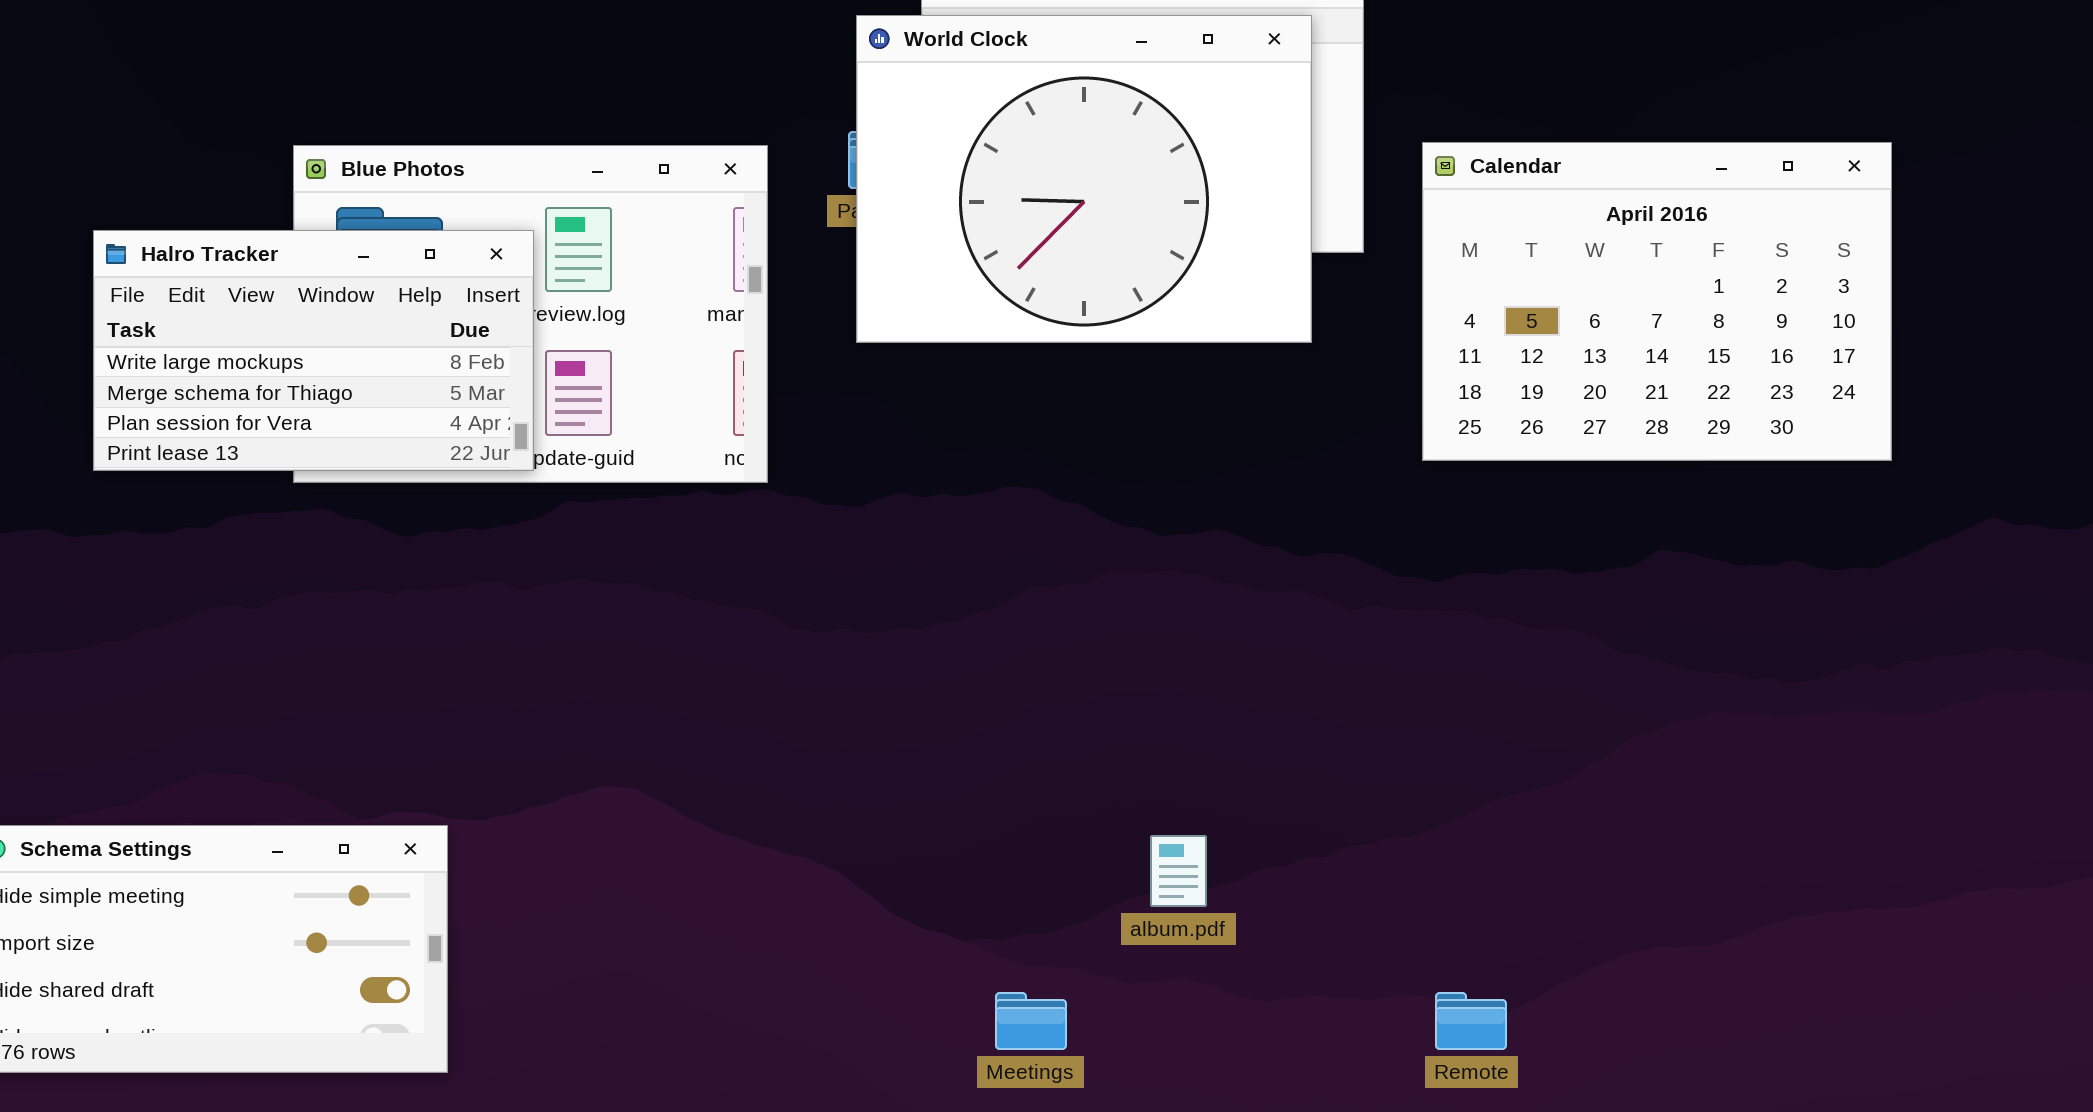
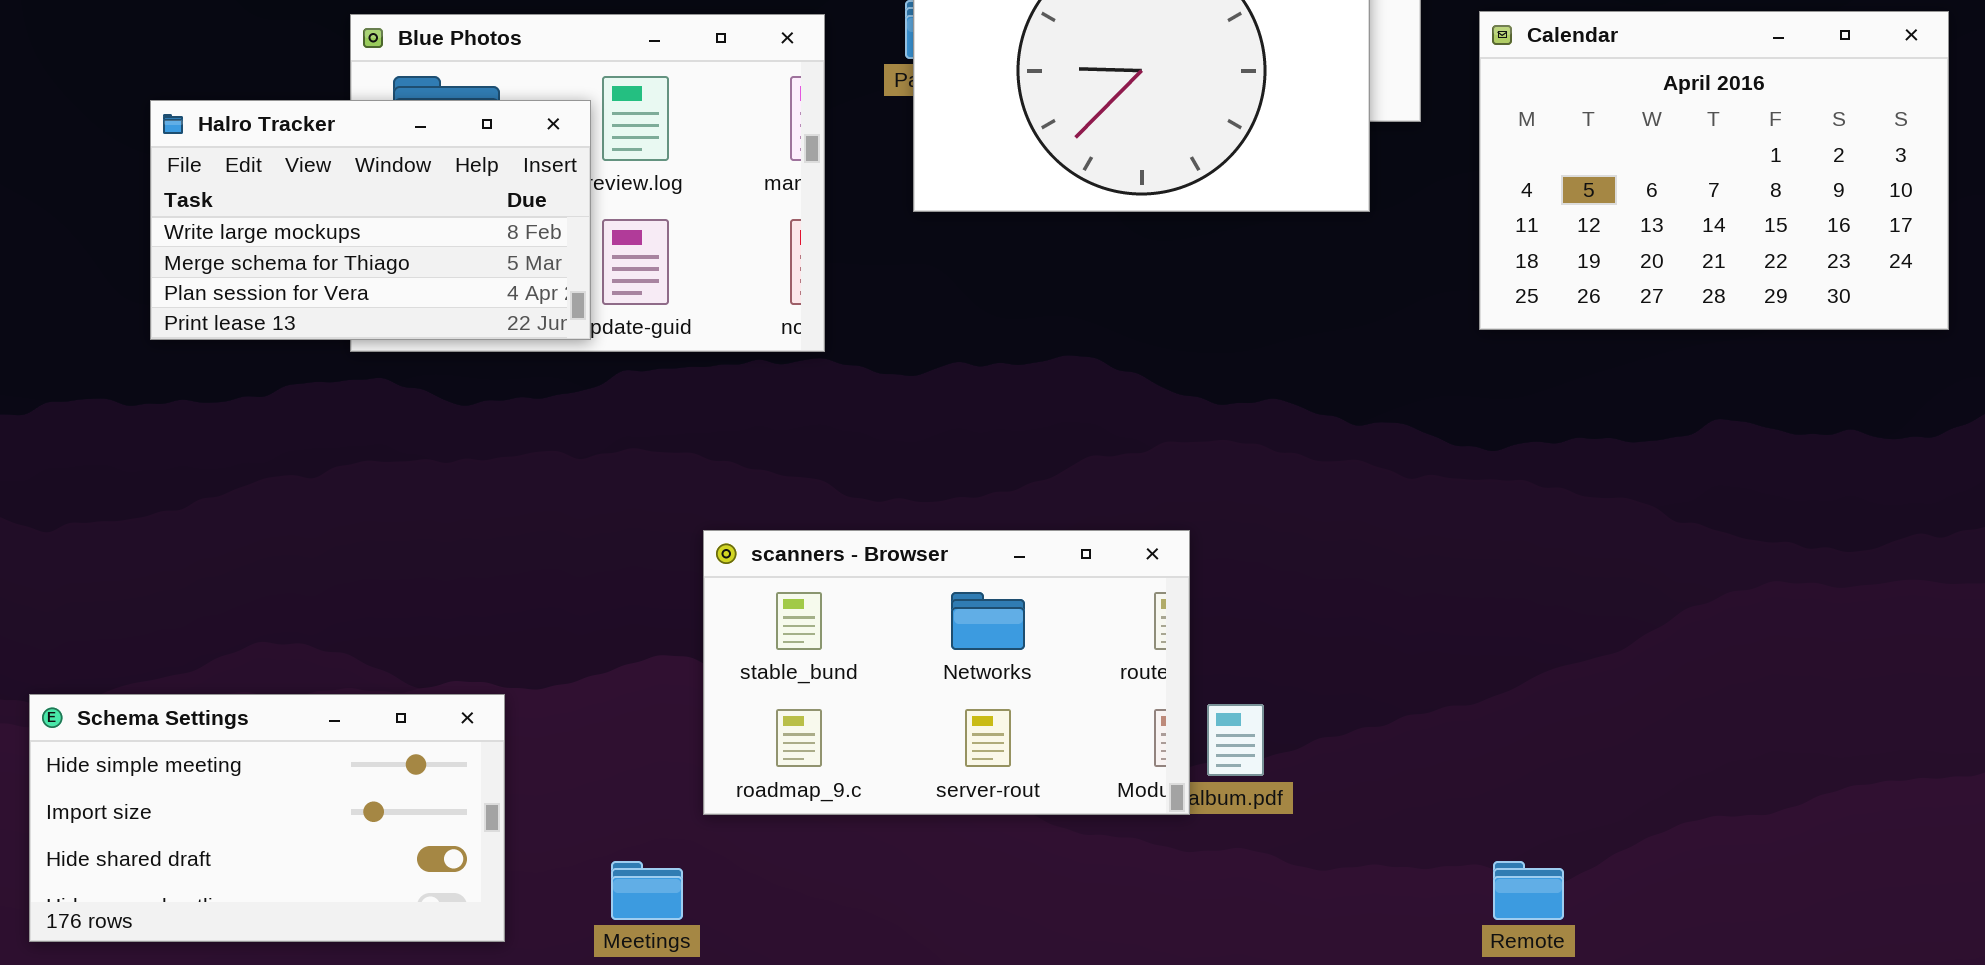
scanners - Browser: none -> [703,530,1190,815], opened
Meetings: [995,992,1067,1050] -> [611,861,683,920], moved

